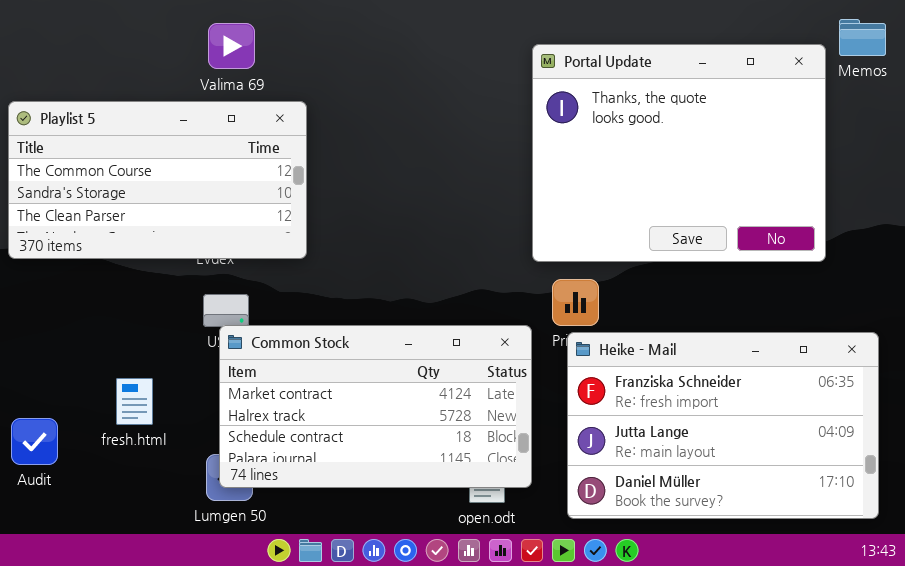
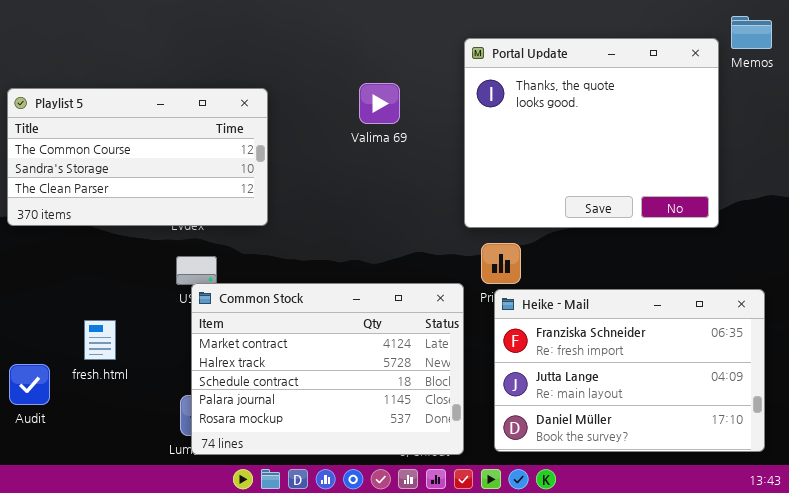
Valima 69: [208,23,255,69] -> [359,83,400,124], moved
Common Stock: [219,325,532,488] -> [191,283,464,455], resized
fresh.html: [116,378,153,425] -> [84,320,116,360], moved

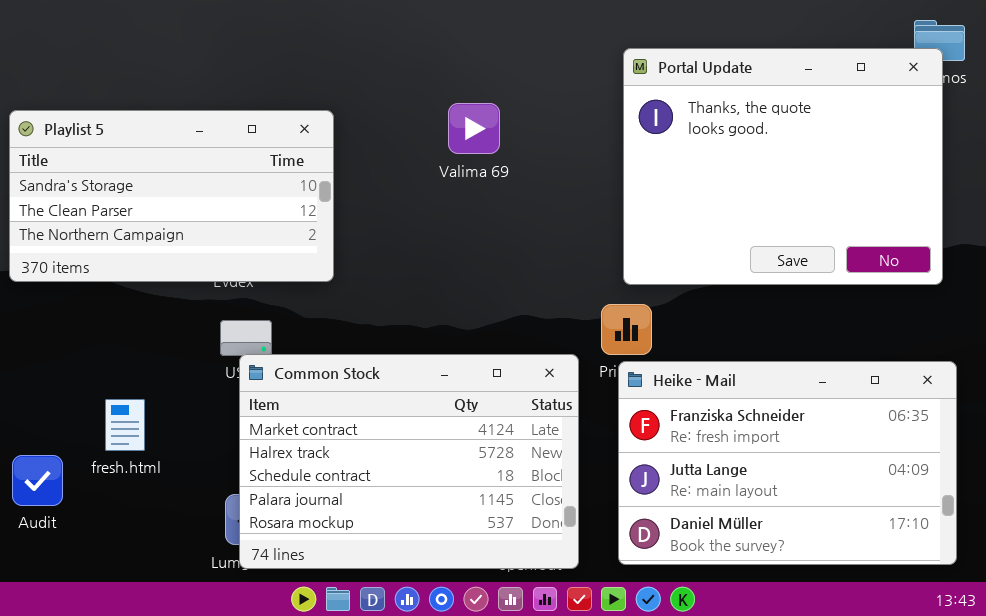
Portal Update: [464,38,719,228] -> [623,48,943,285], moved
Playlist 5: [7,88,268,226] -> [9,110,334,282], scrolled down 1 row

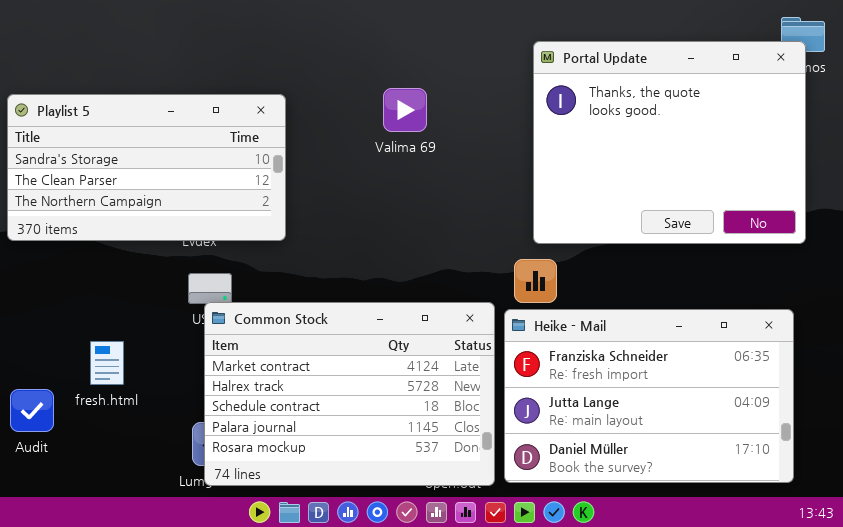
Heike - Mail: [618,361,957,565] -> [504,309,794,483], moved

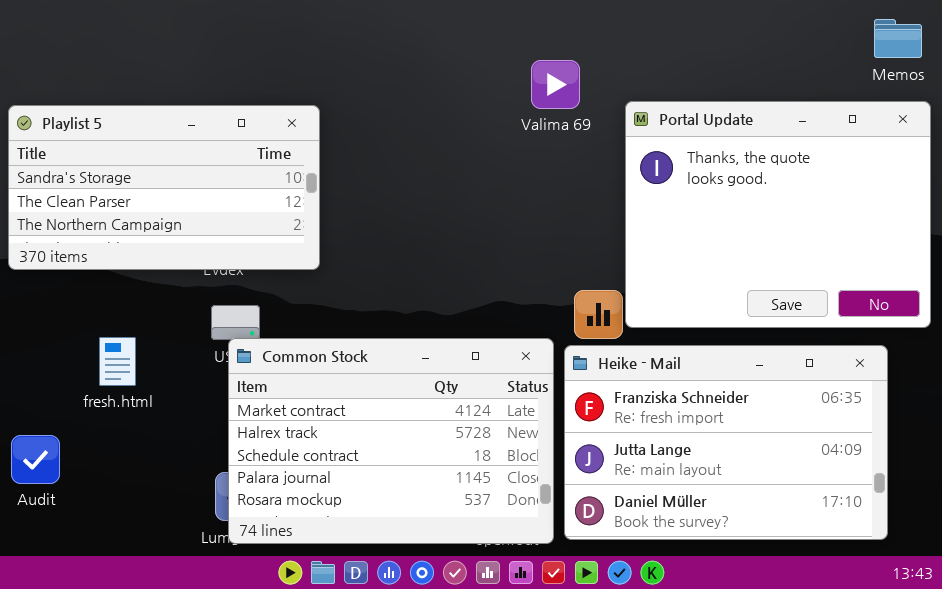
Portal Update: [533,41,806,244] -> [625,101,931,328], moved
Valima 69: [383,88,427,132] -> [531,60,580,109], moved
fresh.html: [90,341,124,385] -> [99,337,136,386], moved

